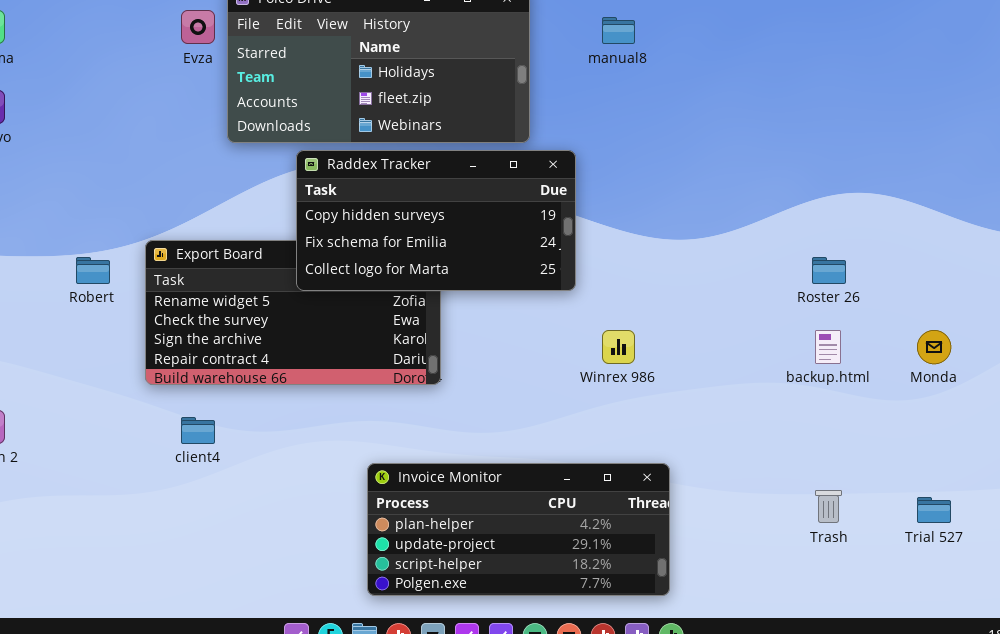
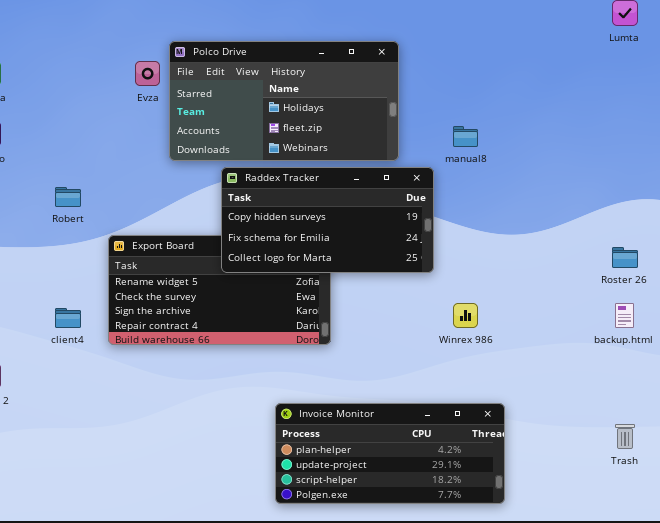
manual8: [602,17,635,44] -> [453,126,478,147], moved
Robert: [76,257,110,284] -> [55,187,81,207], moved
client4: [181,417,215,444] -> [55,308,81,328], moved

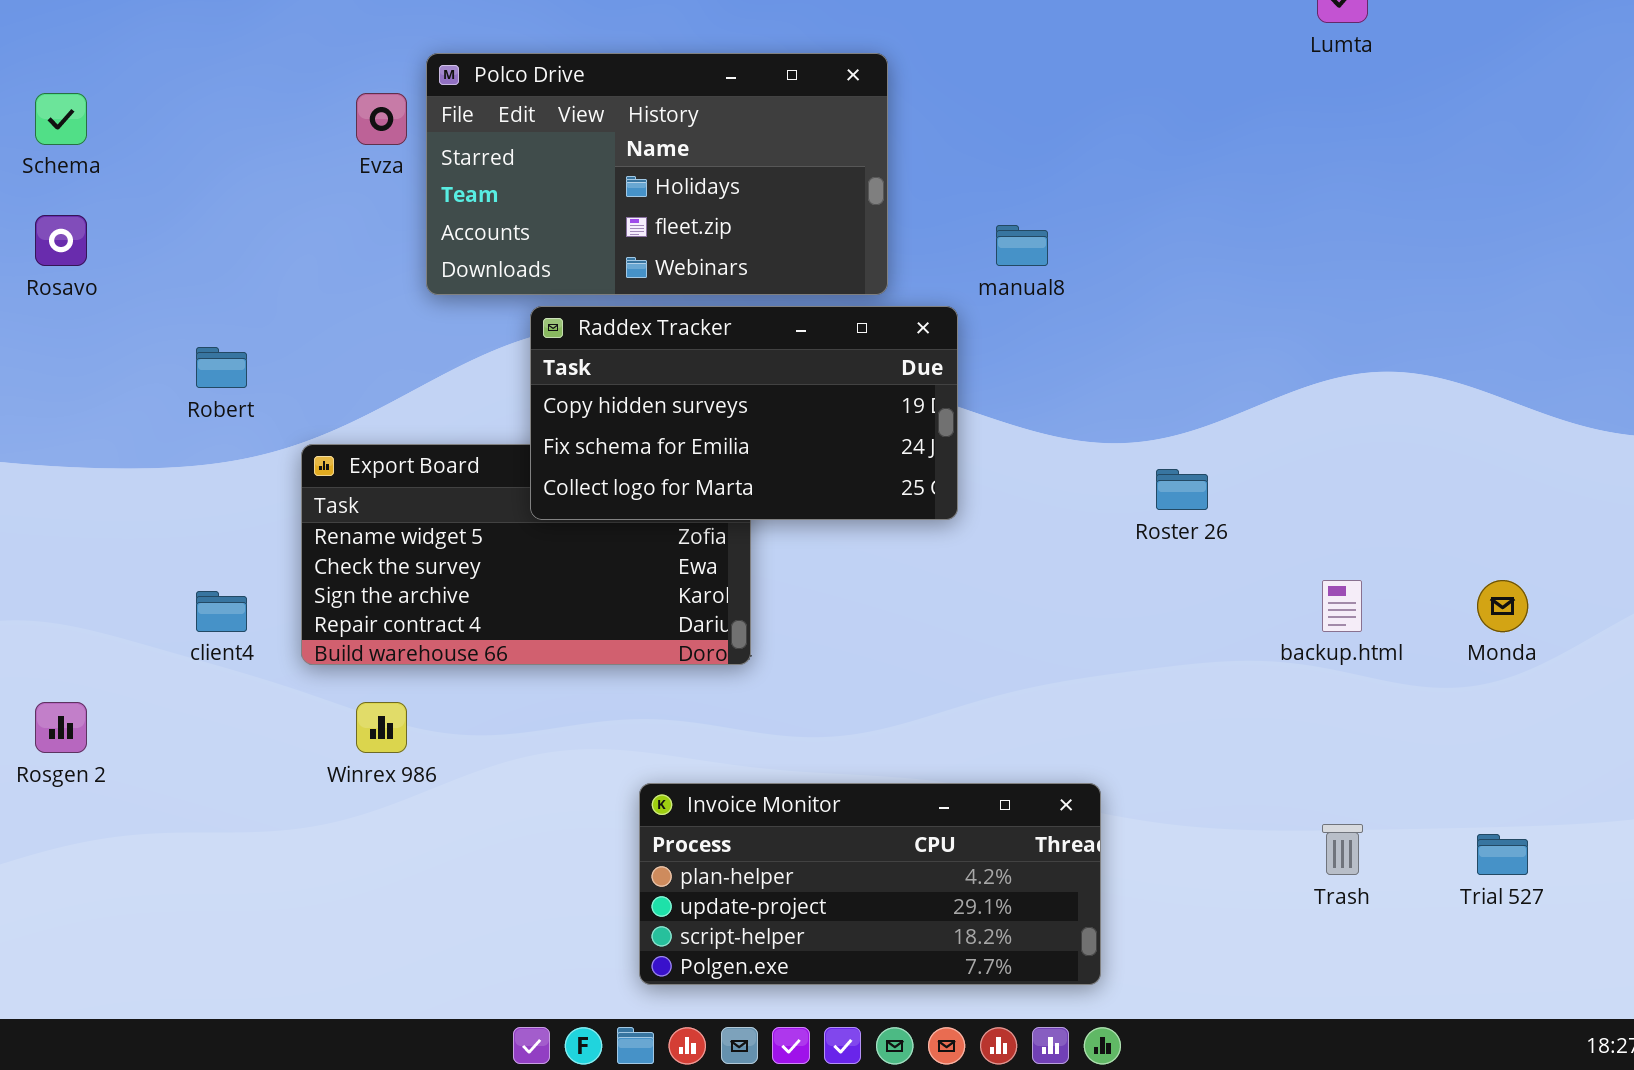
Roster 26: [612,247,638,268] -> [1156,469,1208,510], moved
Winrex 986: [453,303,478,328] -> [356,702,407,753], moved

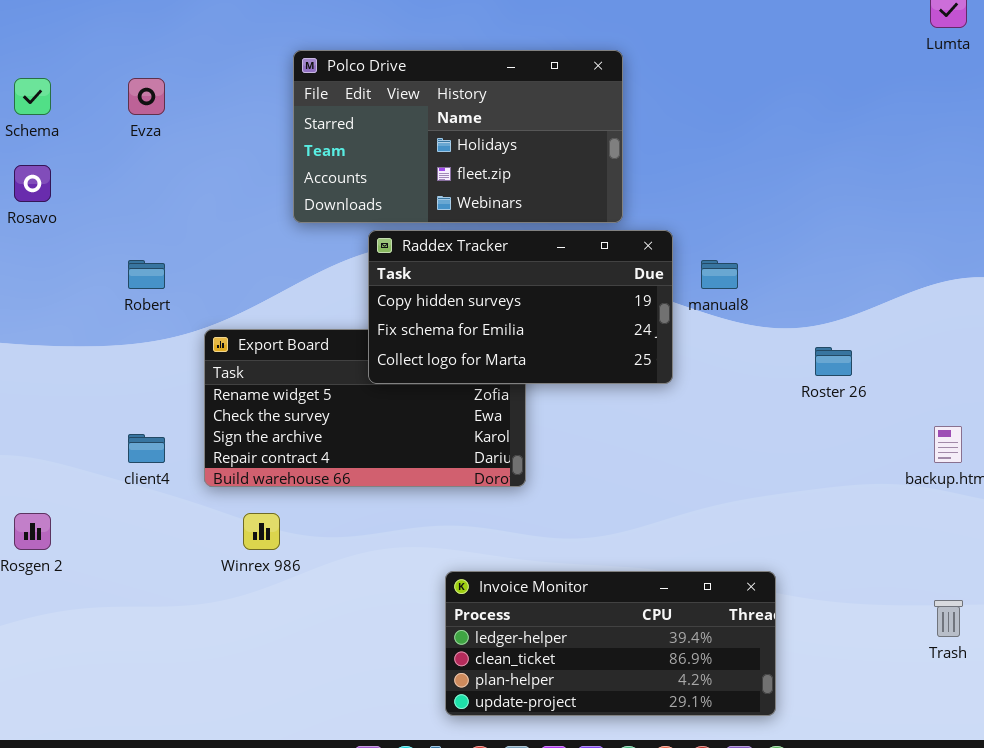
Evza: [356,93,407,145] -> [128,78,165,115], moved
manual8: [996,225,1048,266] -> [701,260,738,289], moved
Invoice Monitor: [639,783,1101,985] -> [445,571,776,716], scrolled up 2 rows

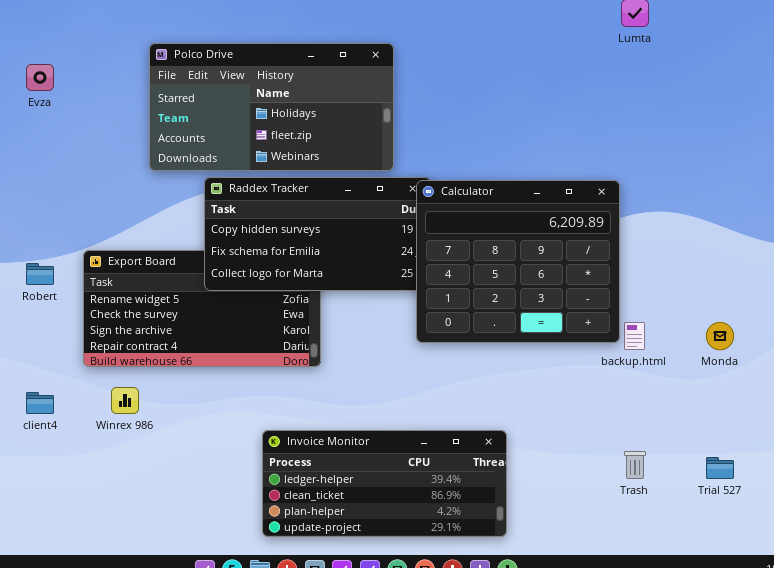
Calculator: none -> [416,180,620,343], opened
Robert: [128,260,165,289] -> [26,263,54,285], moved
client4: [128,434,165,463] -> [26,392,54,414], moved

